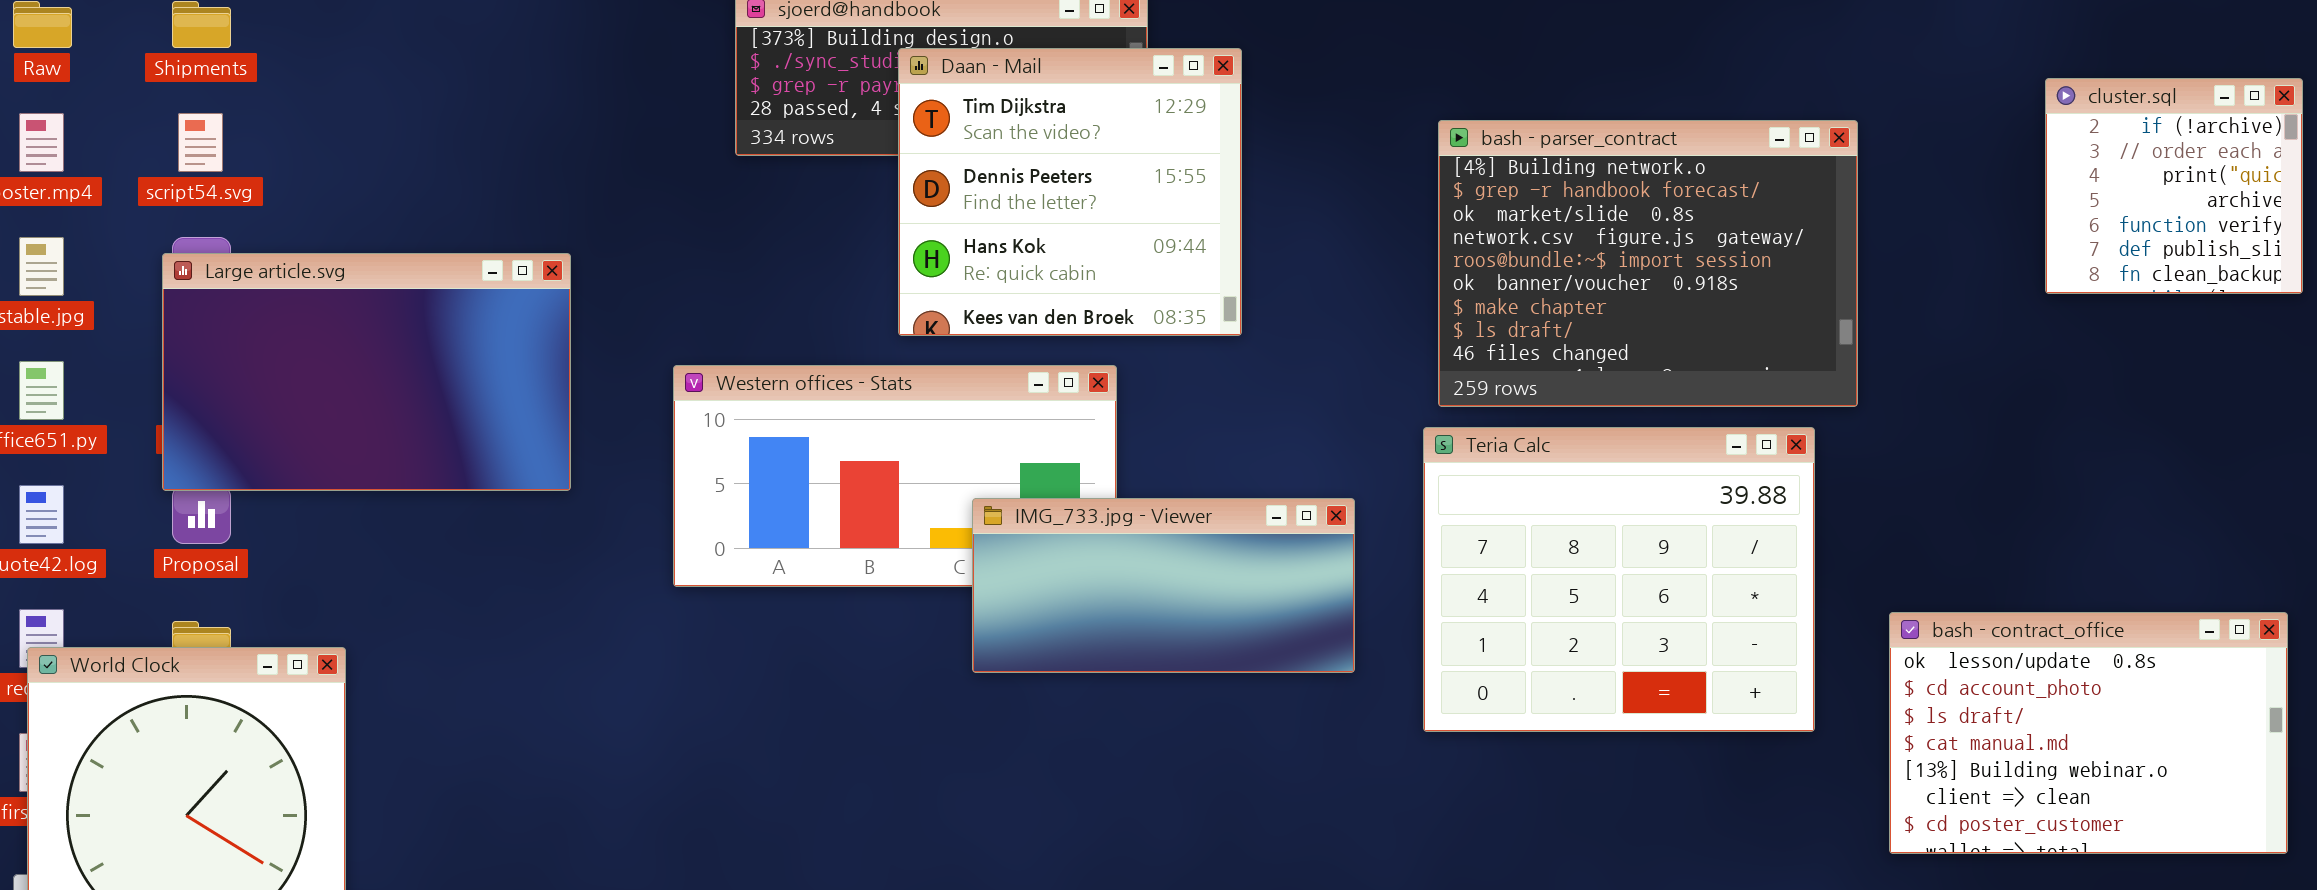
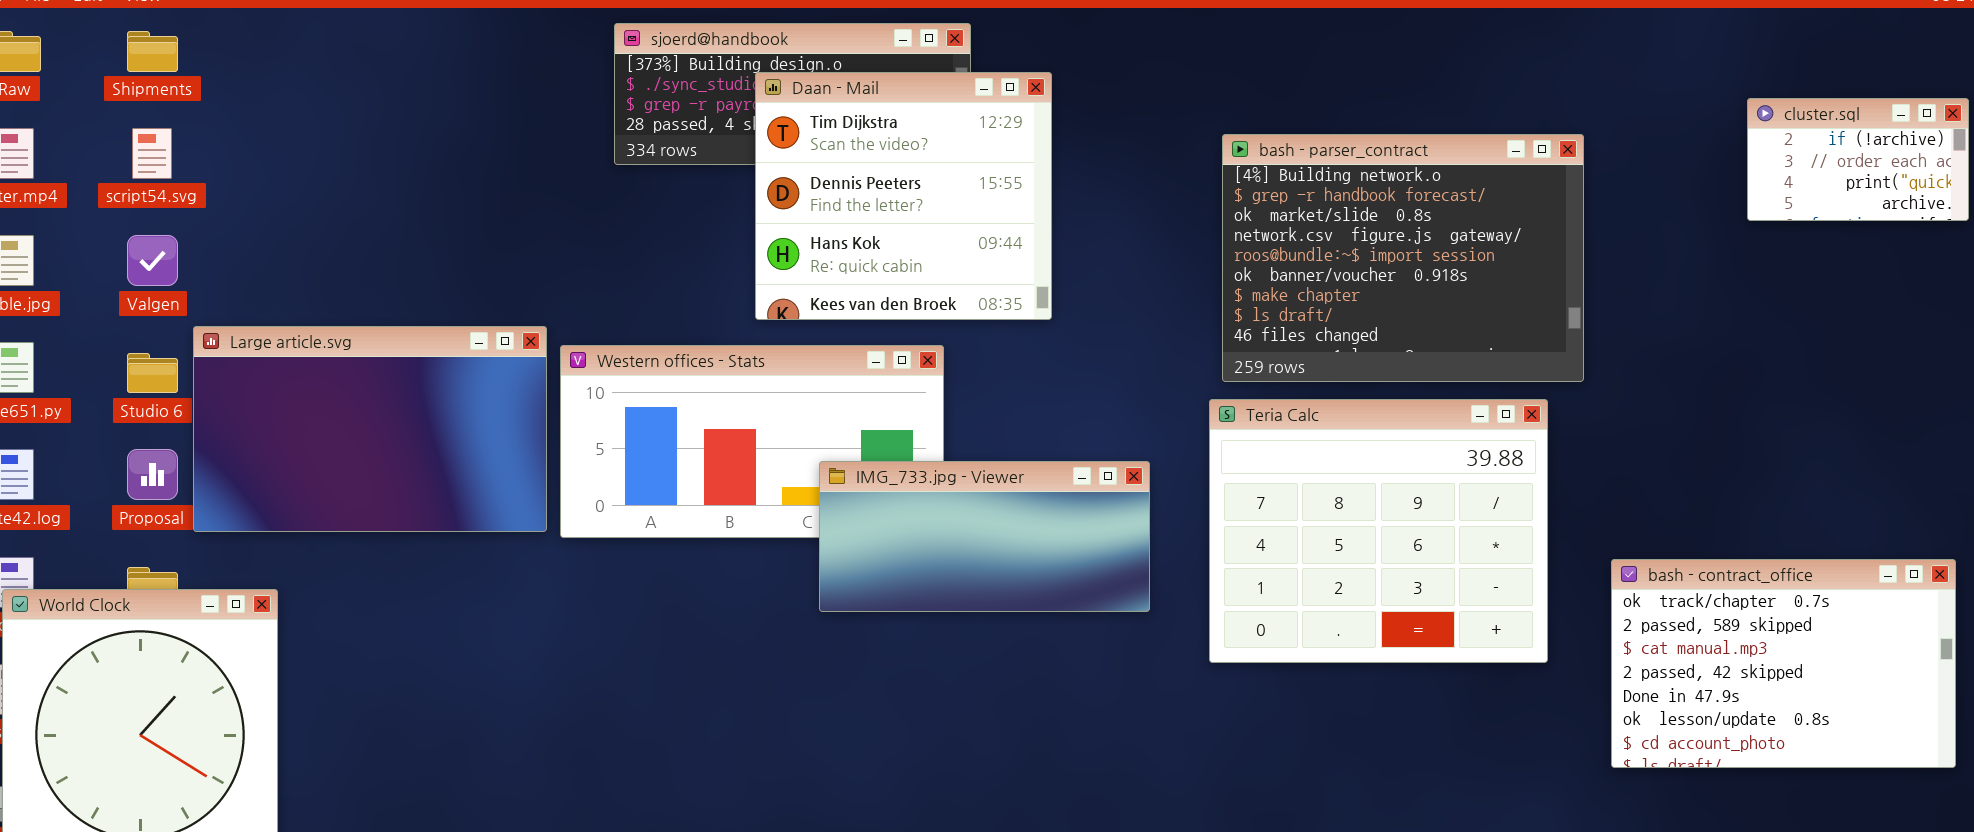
cluster.sql: [2045,78,2303,294] -> [1747,98,1969,221], resized
Large article.svg: [162,253,571,491] -> [193,326,547,532], moved
bash - contract_office: [1889,612,2288,854] -> [1611,559,1956,768], scrolled up 5 rows

